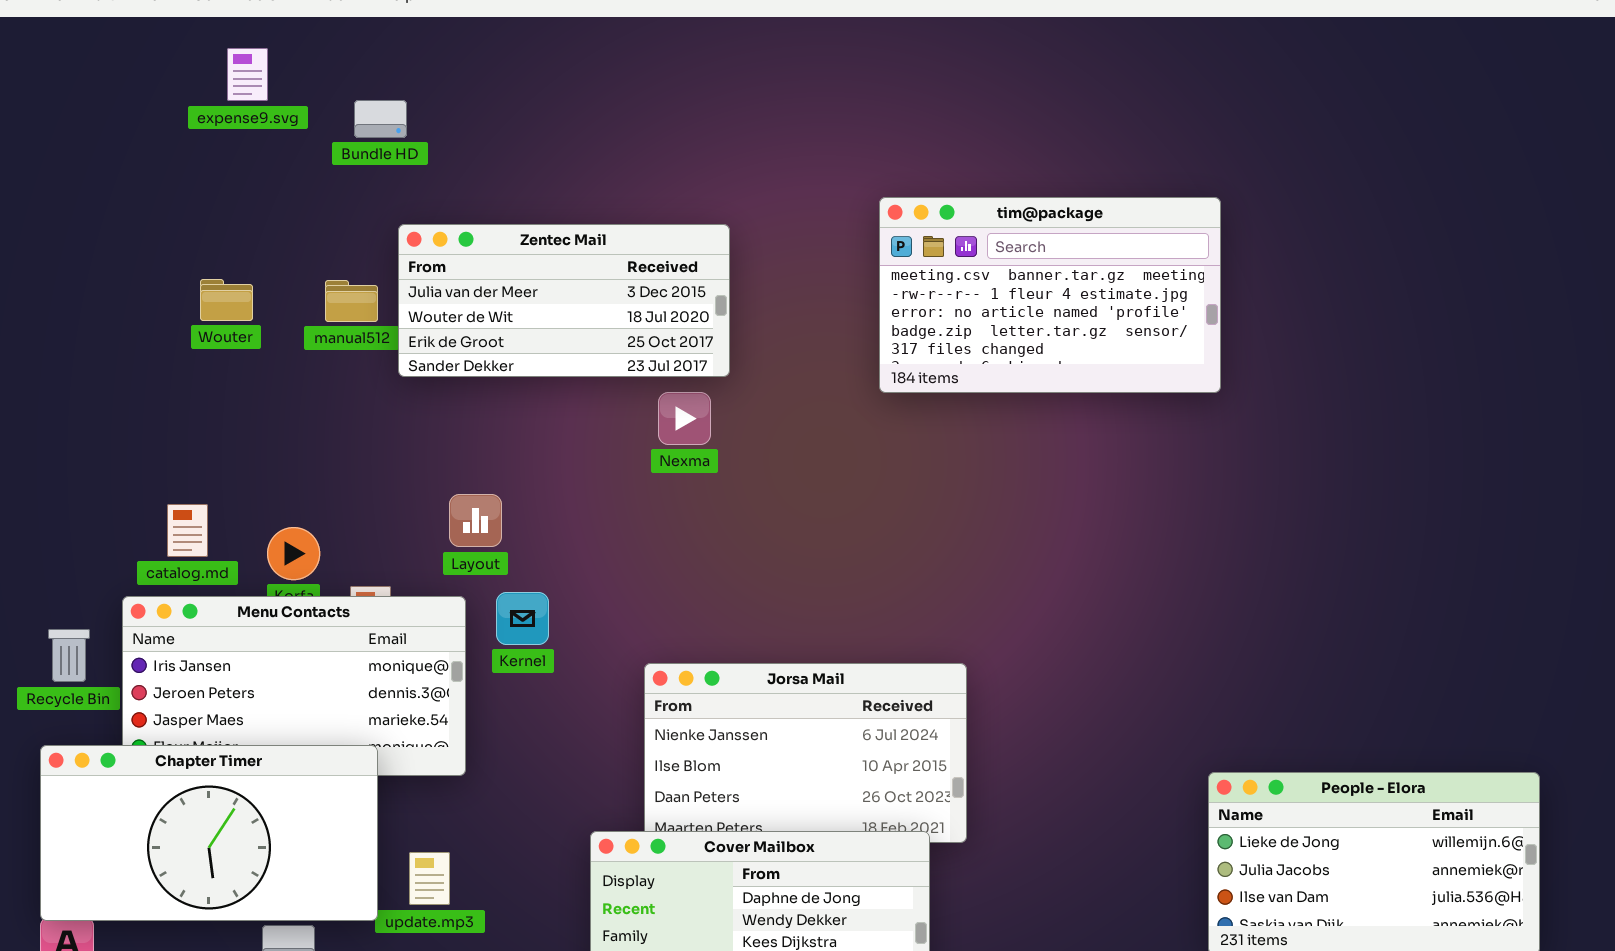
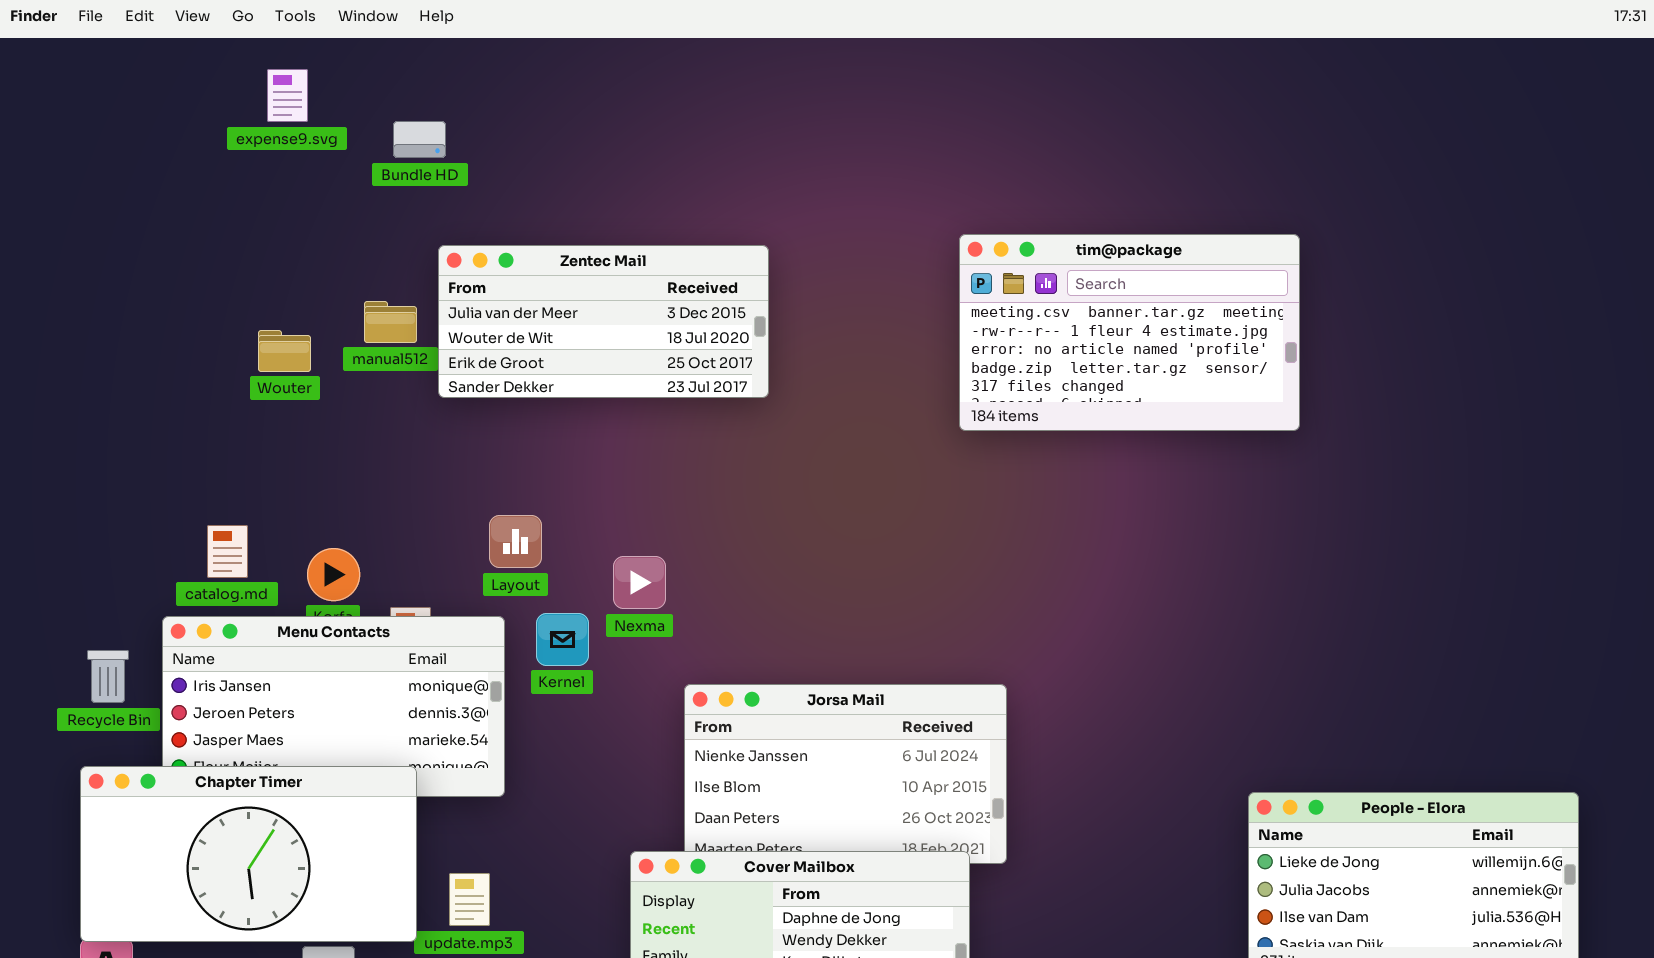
tim@package: [879,197,1221,393] -> [959,234,1300,431], moved
Wouter: [200,279,253,321] -> [258,330,311,372], moved
Nexma: [658,392,711,445] -> [613,556,666,609], moved

